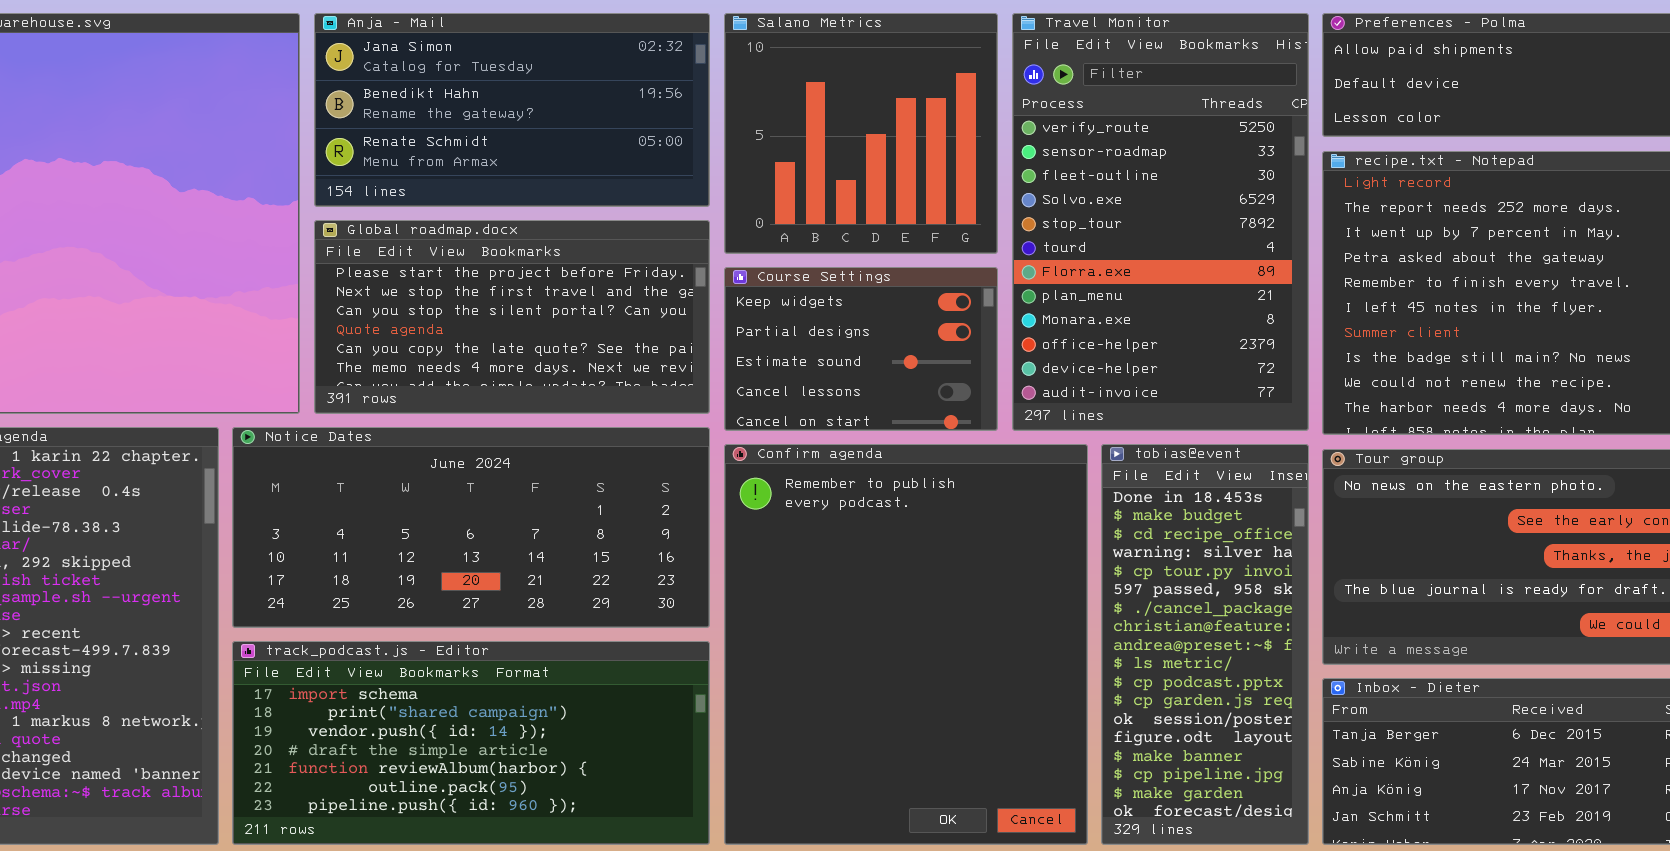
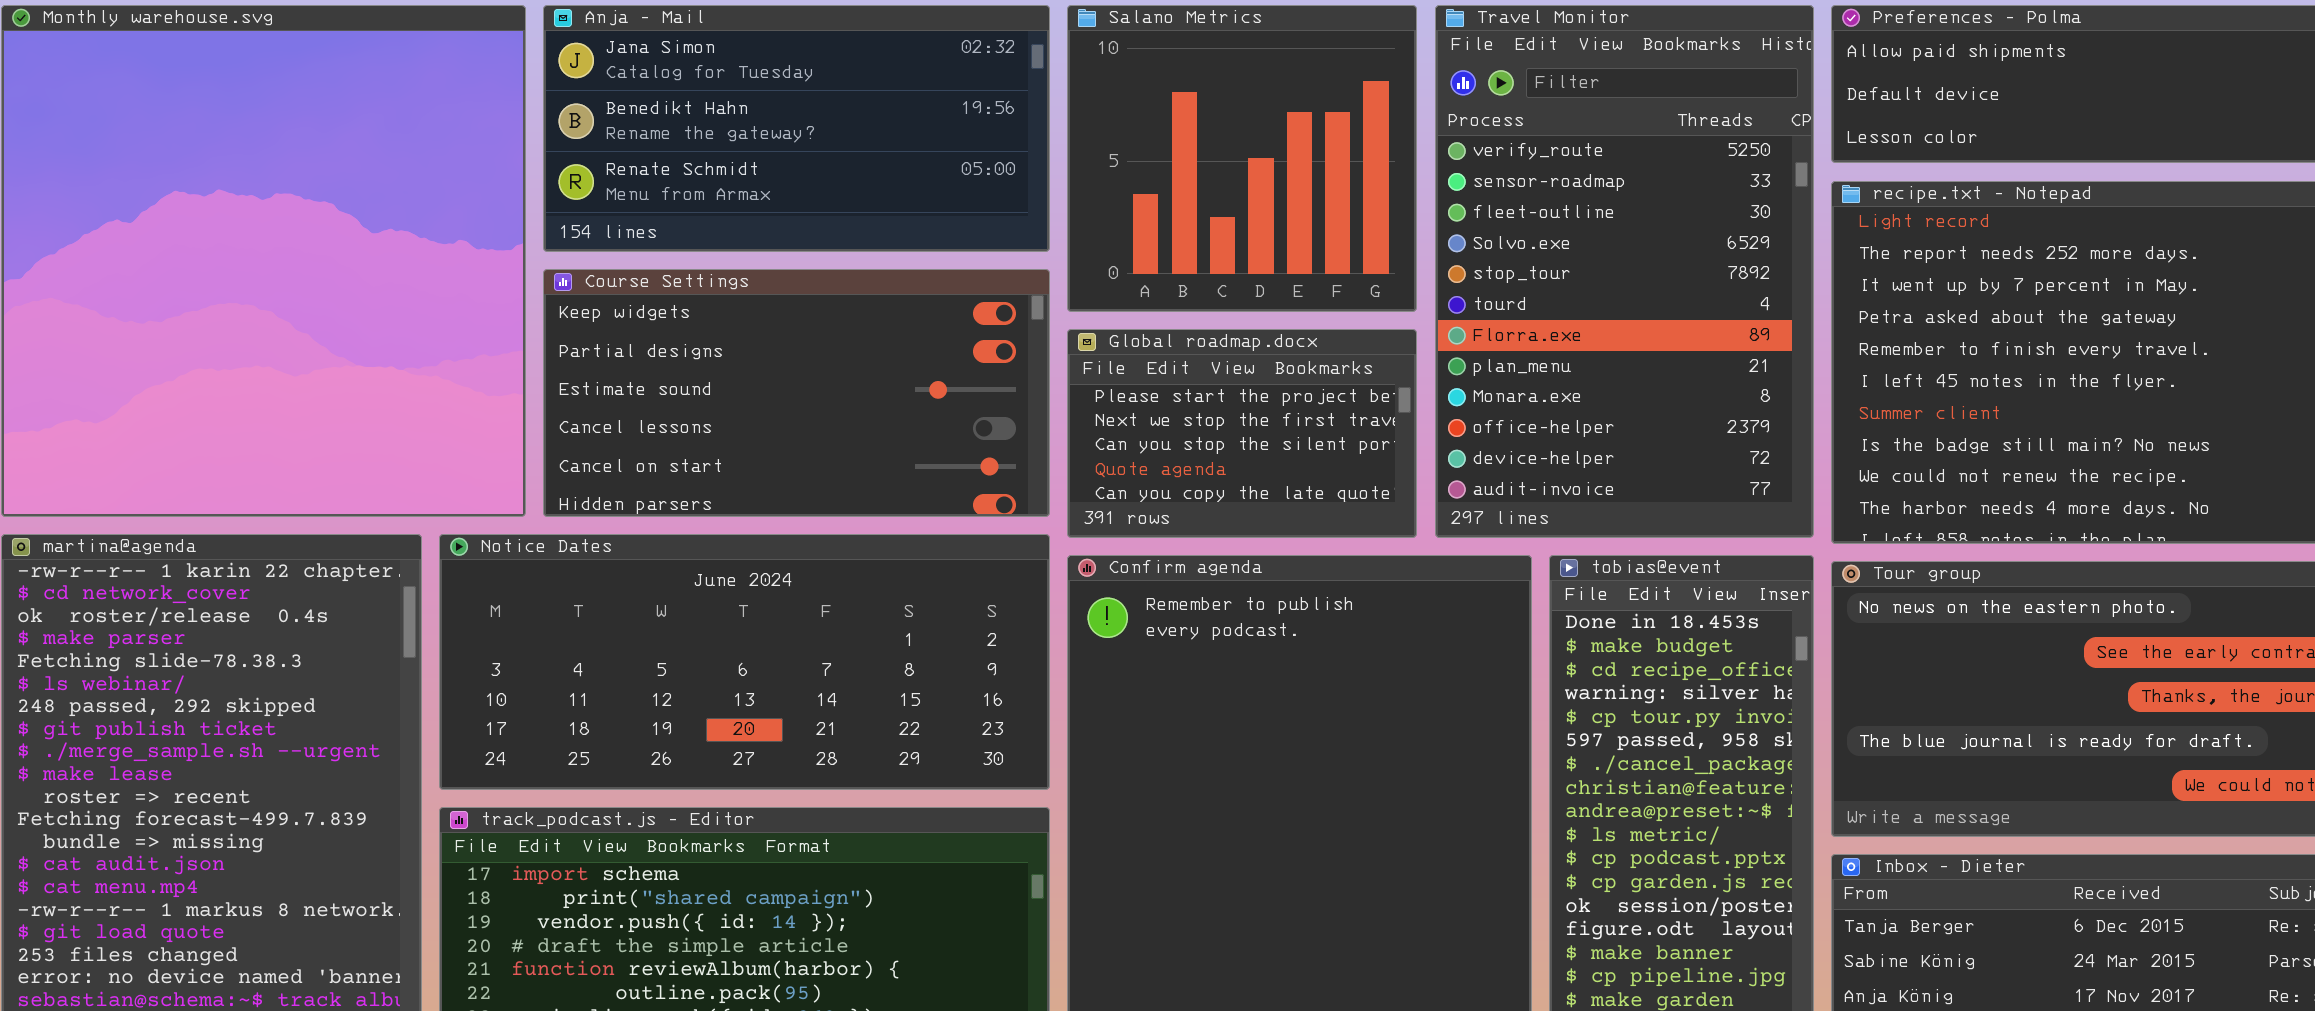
Global roadmap.docx: [314,220,710,414] -> [1067,329,1417,538], moved, resized
Course Settings: [724,267,998,431] -> [543,269,1050,517], moved, resized

